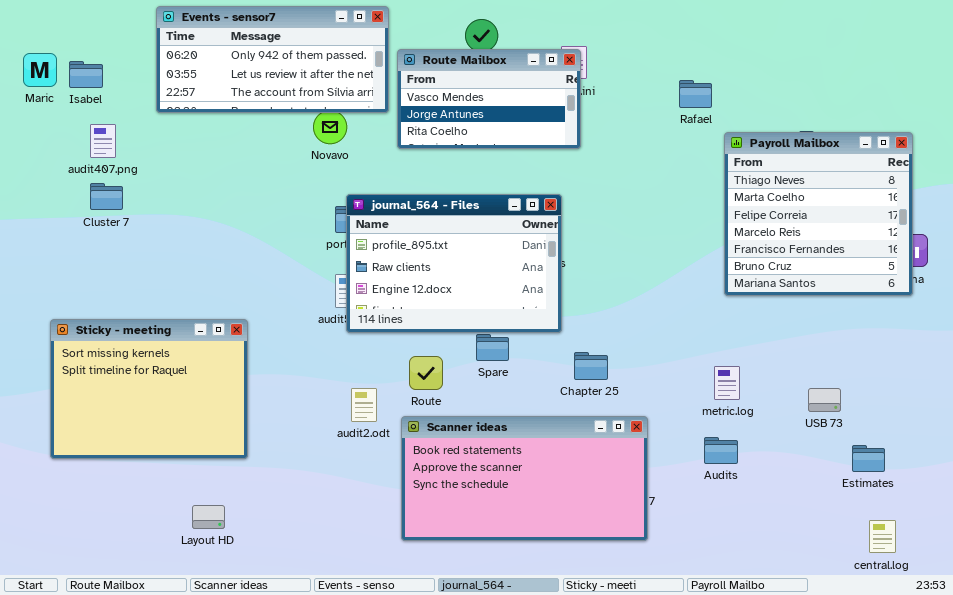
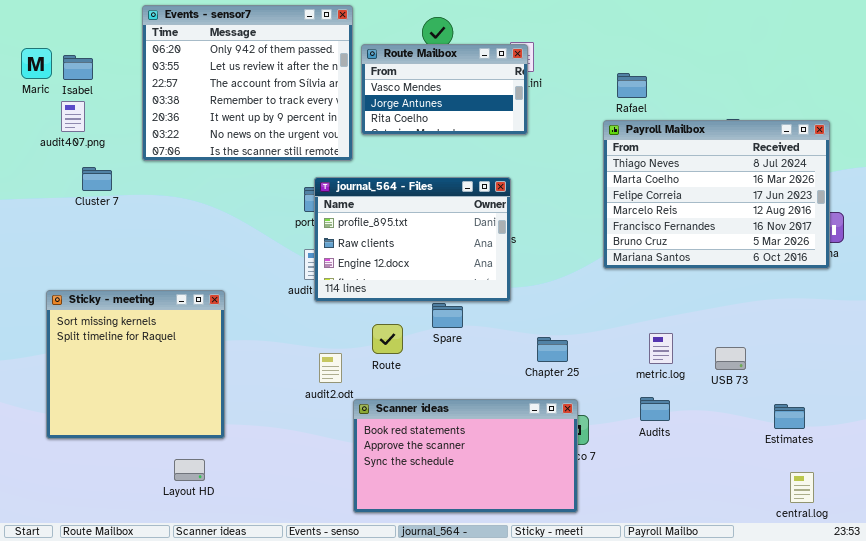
Events - sensor7: [156,6,389,113] -> [142,5,353,161], resized
audit407.png: [90,124,116,158] -> [61,101,85,132], moved
Payroll Mailbox: [724,132,913,296] -> [603,120,830,269], resized
Sticky - meeting: [50,319,248,459] -> [46,290,225,439], resized
Chapter 25: [574,352,608,380] -> [537,337,568,362], moved
USB 73: [808,388,841,412] -> [715,347,746,370], moved
Scanner ideas: [401,416,648,541] -> [353,399,578,513], moved

